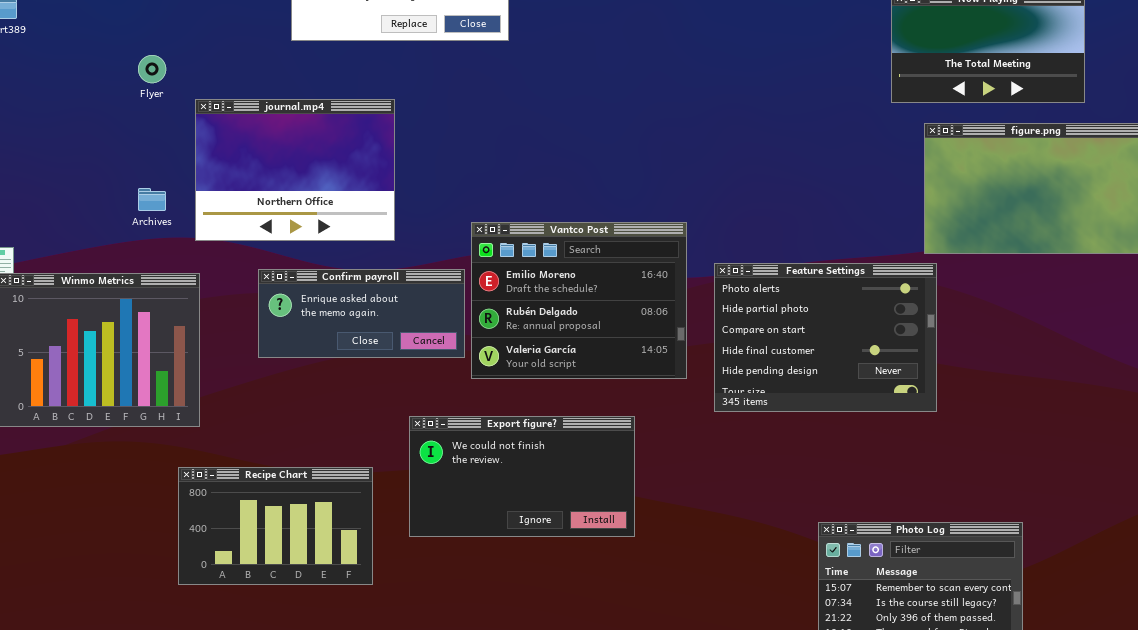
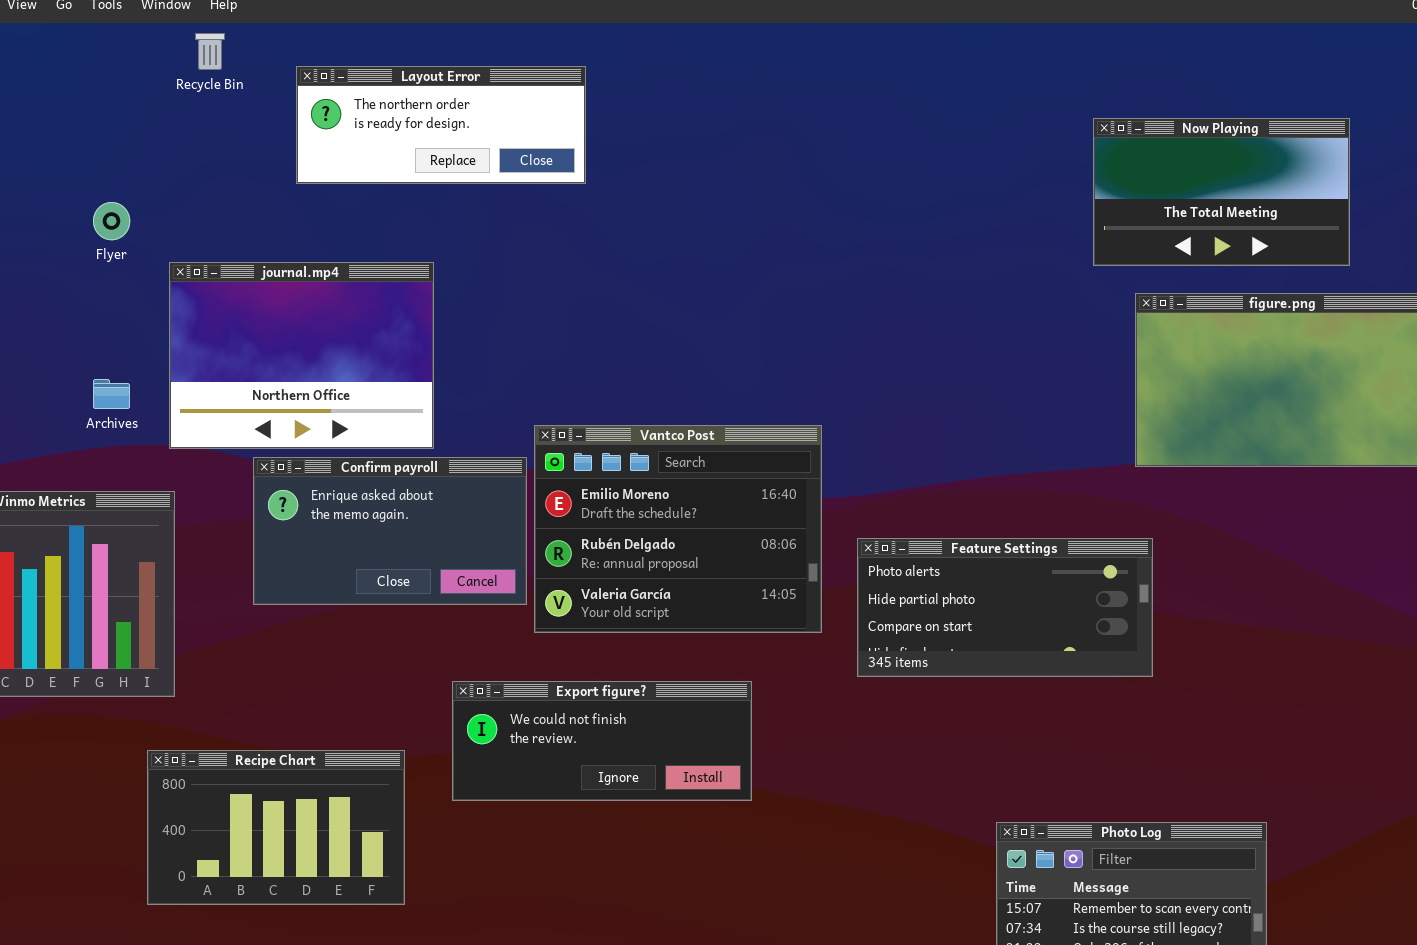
Feature Settings: [714,263,937,412] -> [857,538,1153,677], resized
Confirm payroll: [258,269,465,358] -> [253,457,527,605], resized
Export figure?: [409,416,635,537] -> [452,681,752,801], resized

